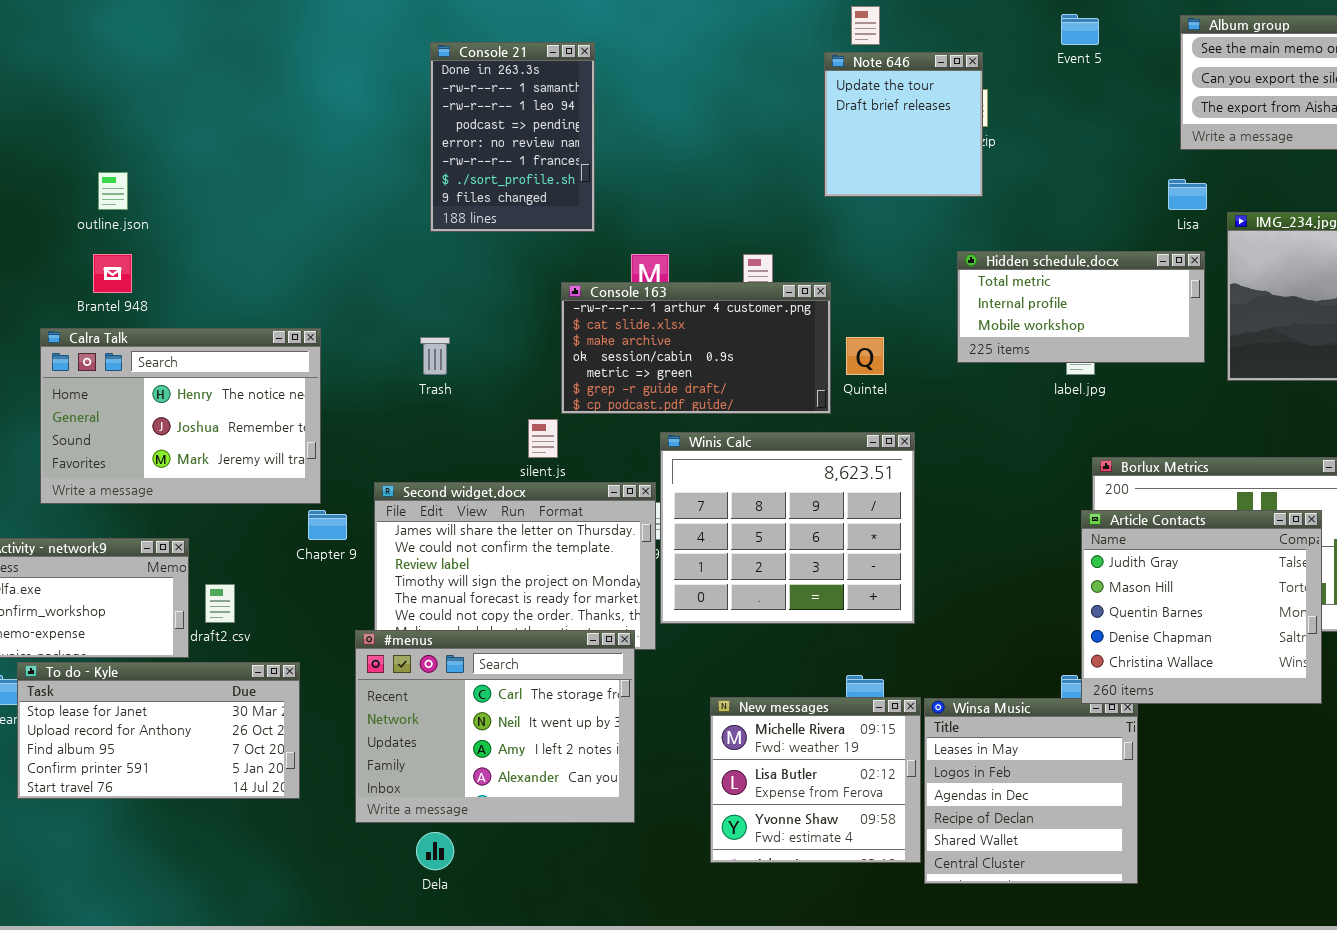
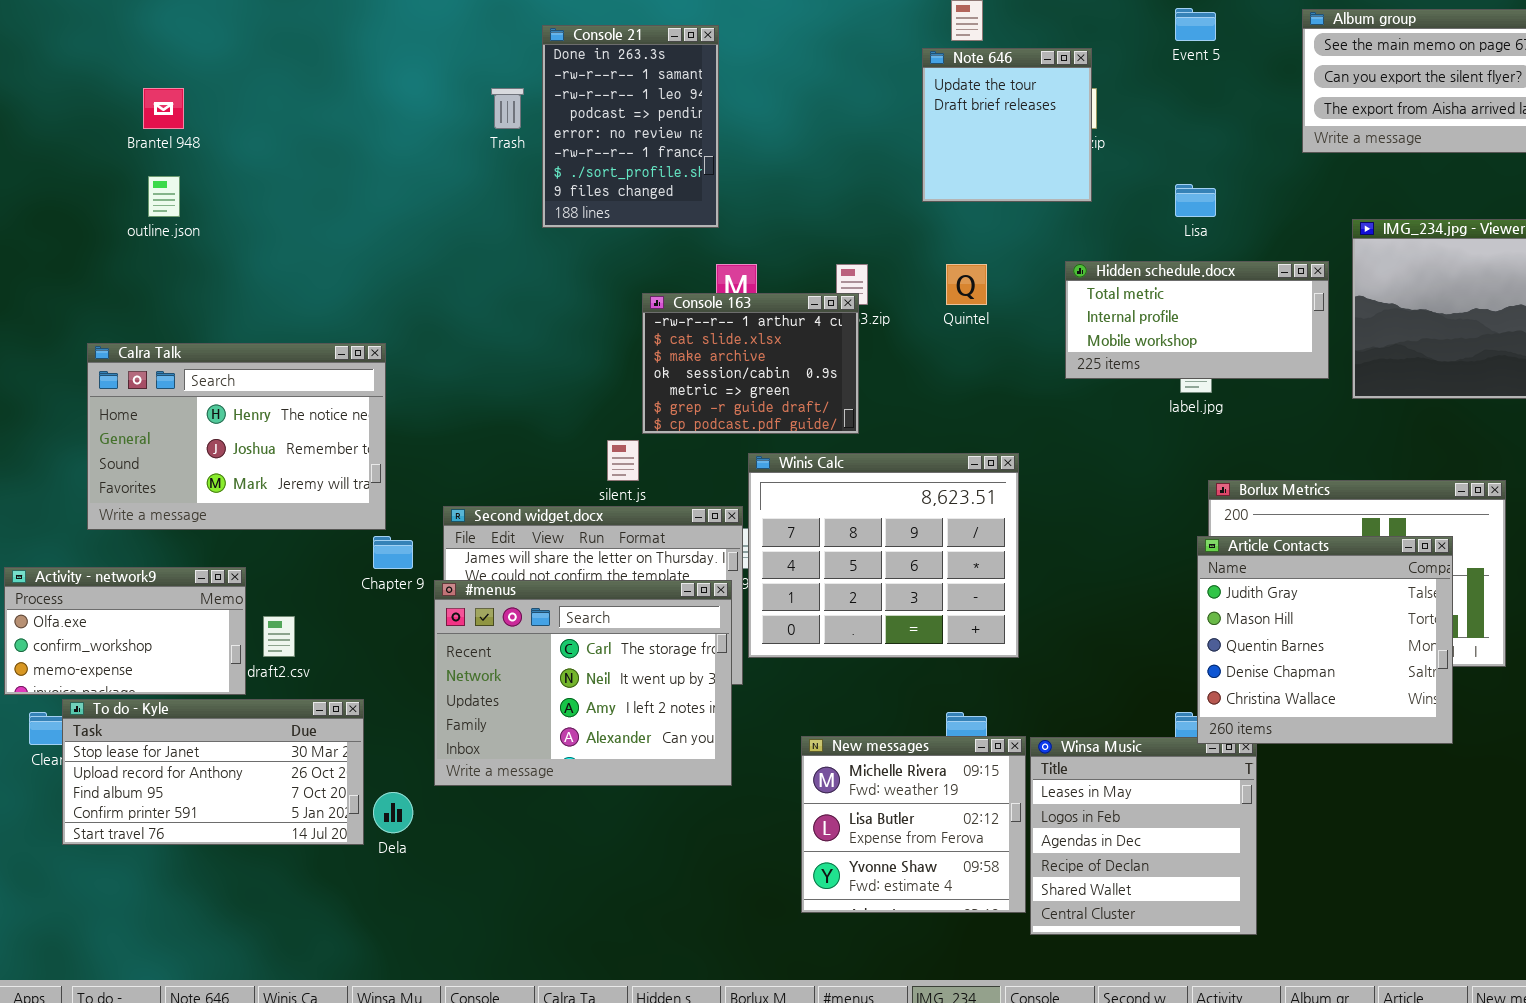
Console 21: [430,42,595,232] -> [542,25,719,228], moved
Lisa: [1168,179,1207,210] -> [1175,184,1216,217], moved
Brantel 948: [93,254,132,293] -> [143,88,184,129], moved
Console 163: [561,282,831,414] -> [642,293,859,434], resized
Trash: [420,337,450,375] -> [491,88,524,129], moved
Quintel: [846,337,884,375] -> [946,264,987,305], moved
#menus: [355,630,635,823] -> [434,580,732,786], moved
Dela: [416,832,454,870] -> [373,792,413,833], moved

